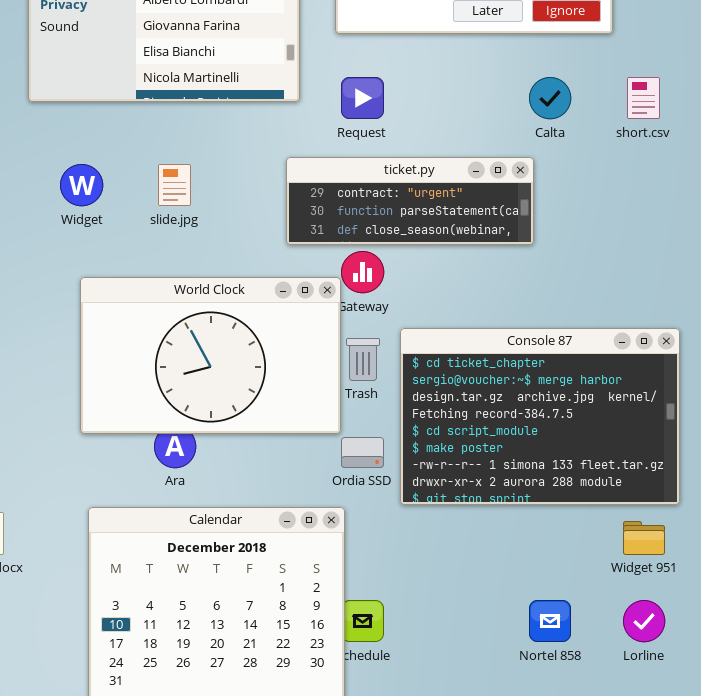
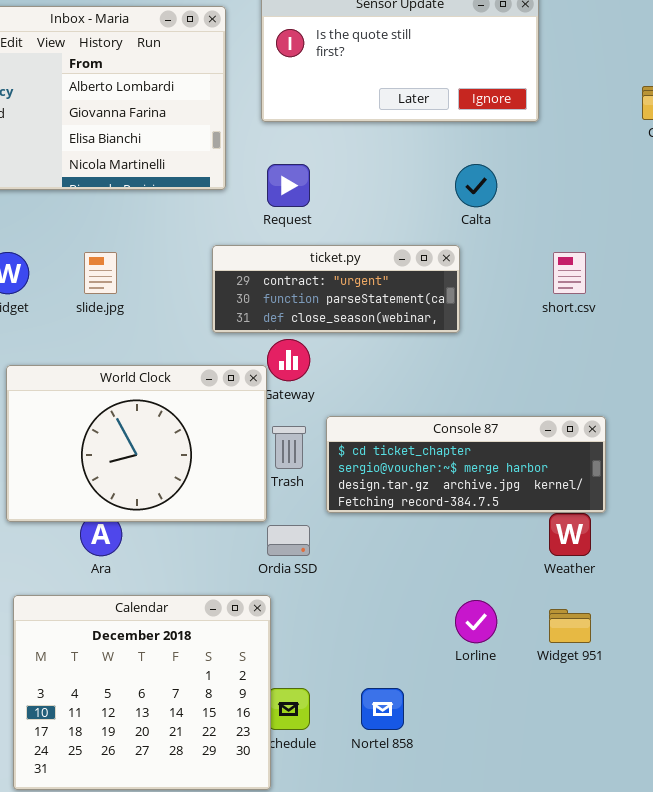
short.csv: [627,77,660,119] -> [553,252,586,294], moved
Console 87: [400,328,680,505] -> [326,416,606,513], resized
Nortel 858: [529,600,571,642] -> [361,688,404,730], moved
Lorline: [623,600,665,642] -> [455,600,497,643], moved

